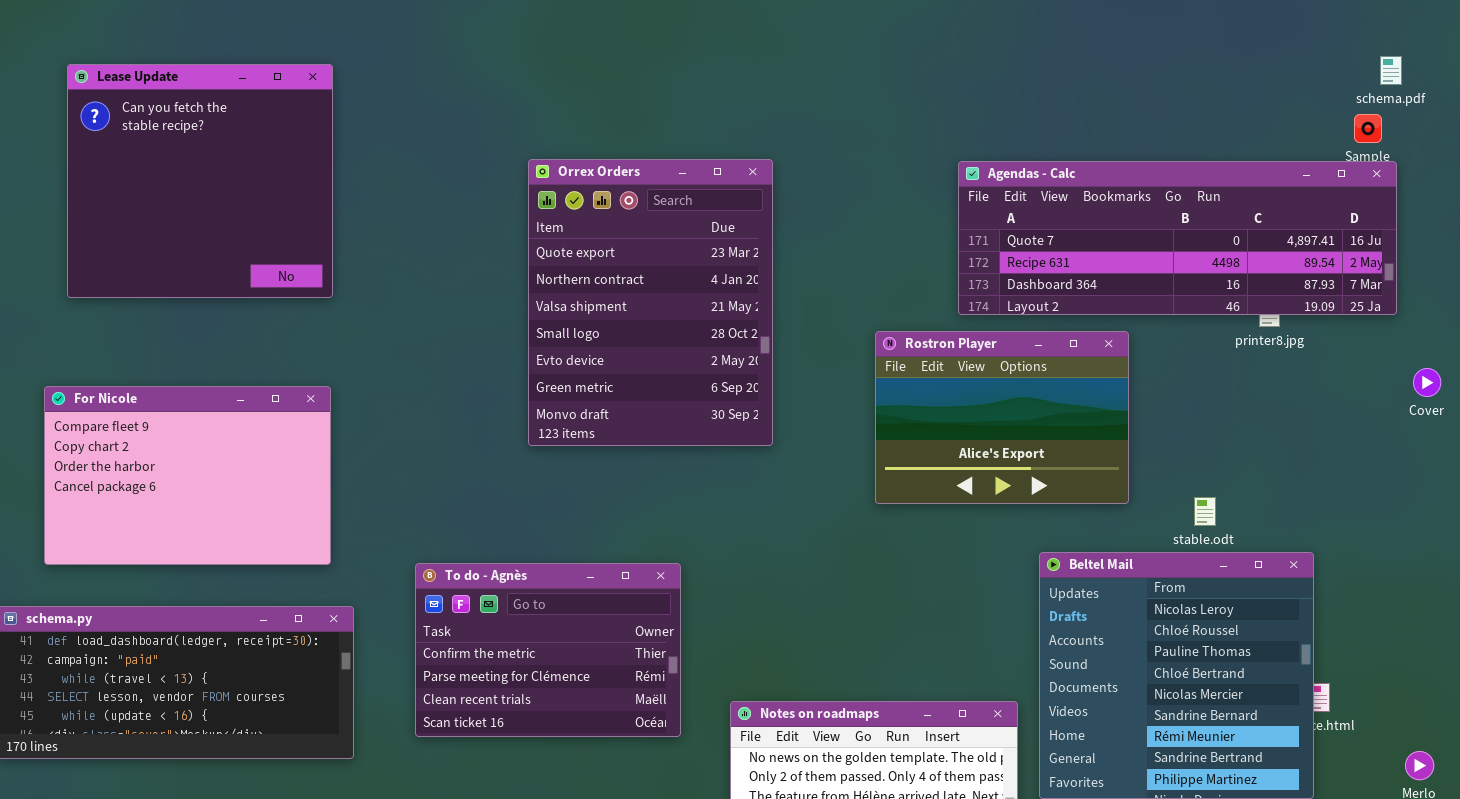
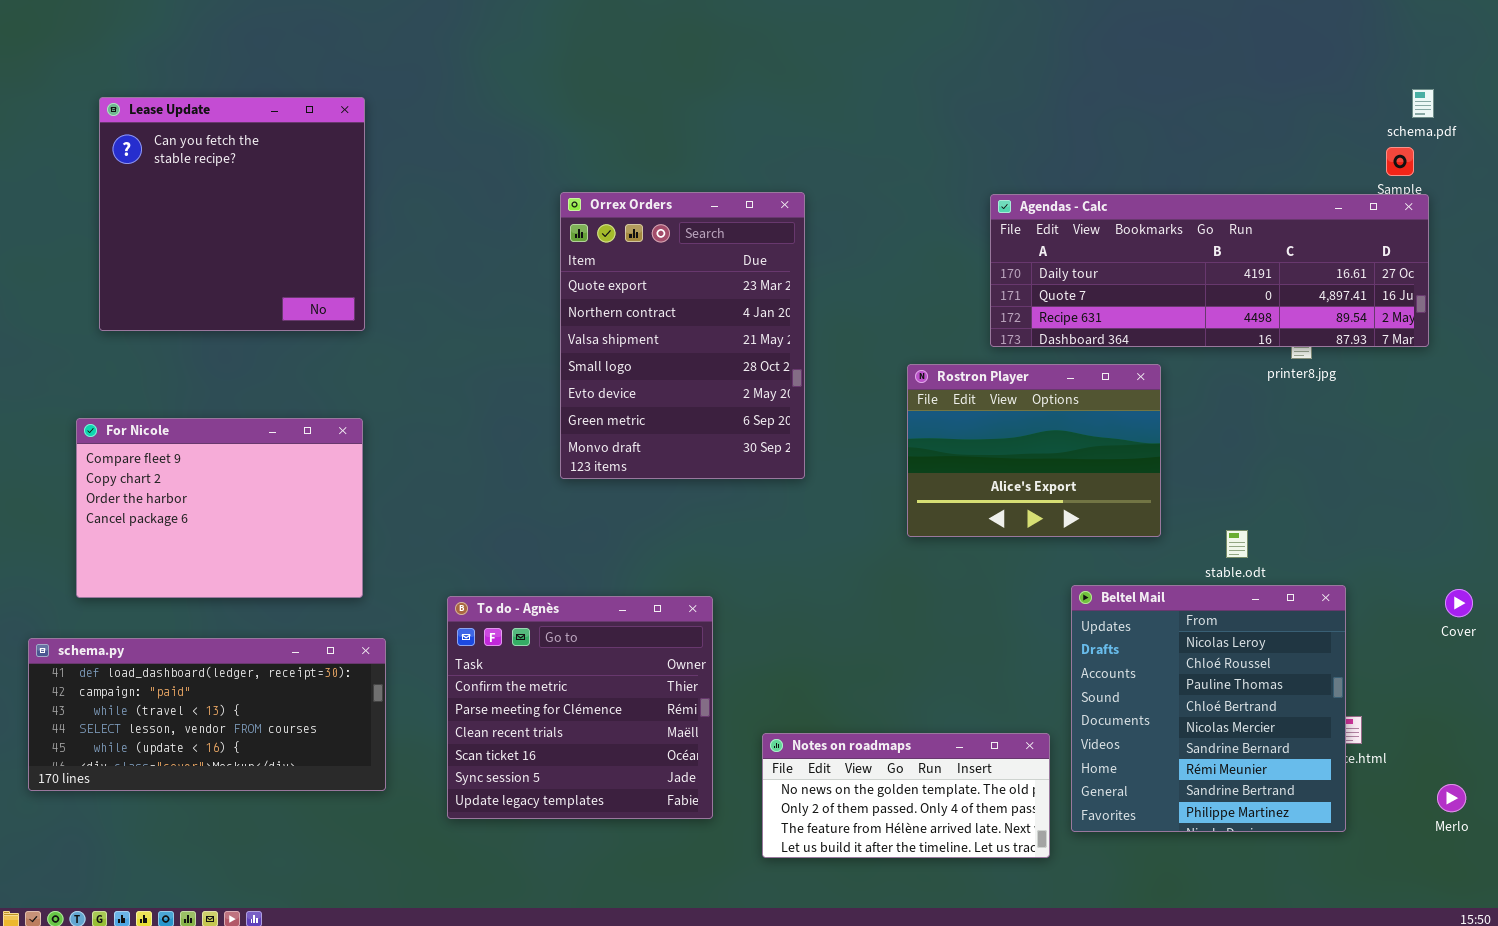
Agendas - Calc: [958,161,1397,315] -> [990,194,1429,347], scrolled up 1 row
Cover: [1413,368,1441,397] -> [1445,589,1473,617], moved
To do - Agnès: [415,563,681,737] -> [447,596,713,819], resized

